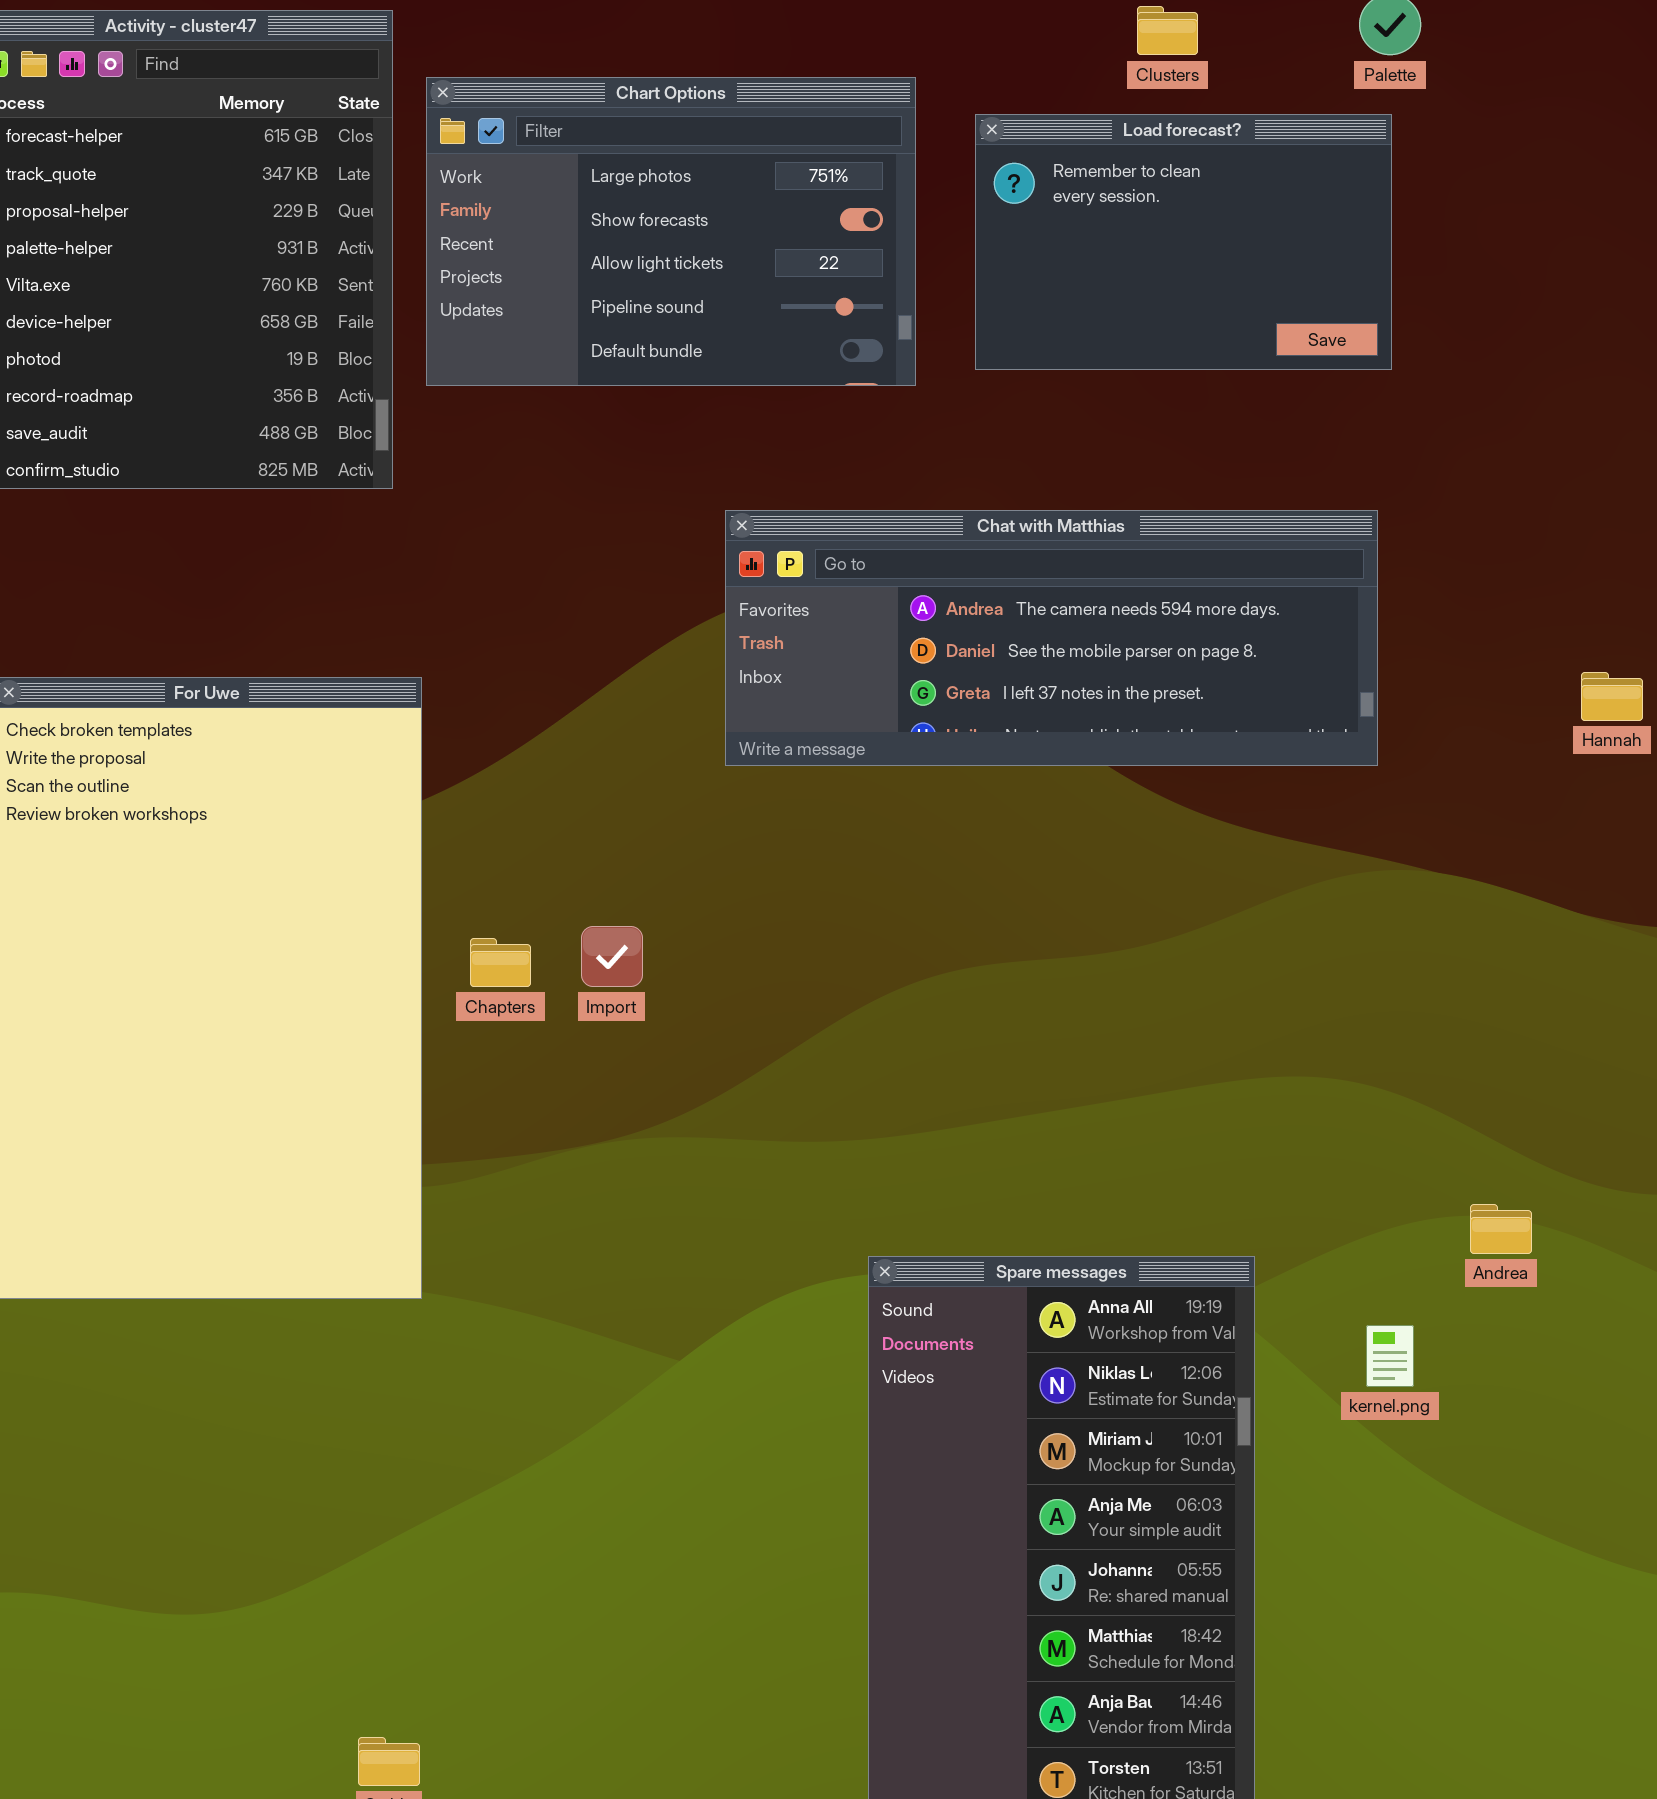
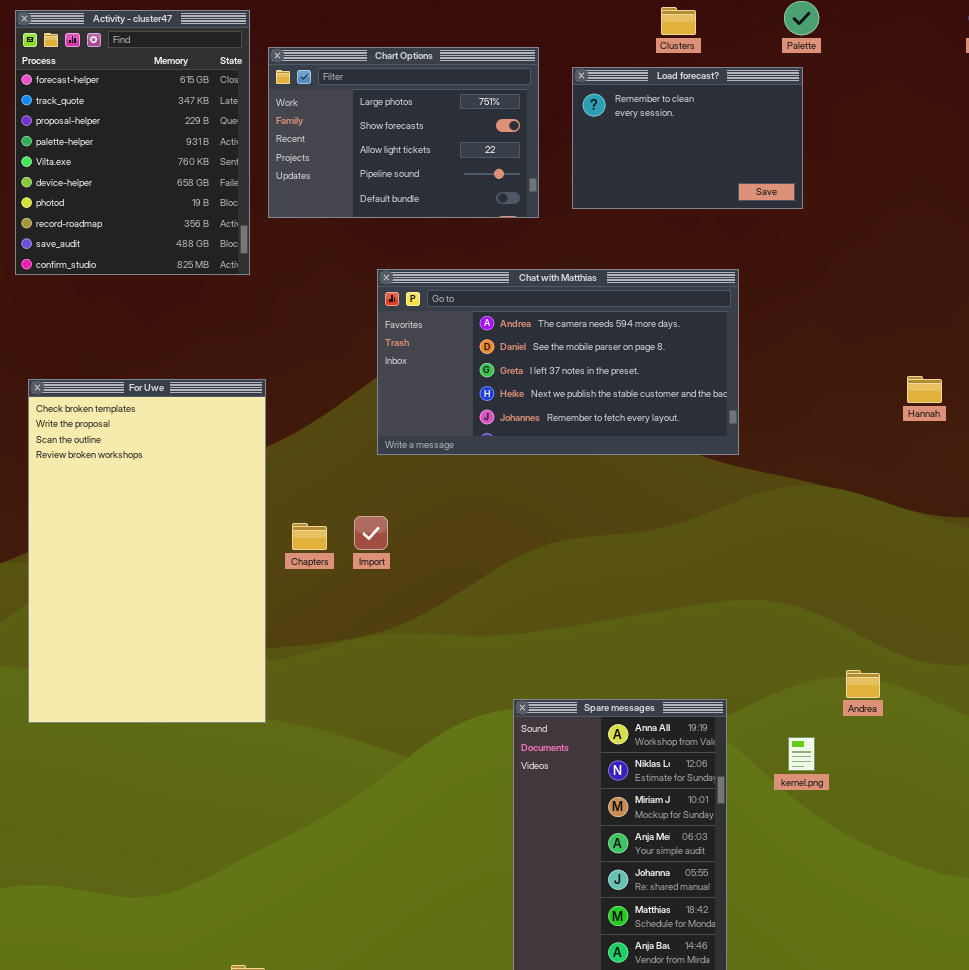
Chat with Matthias: [725,510,1378,766] -> [377,269,739,455], moved, resized

